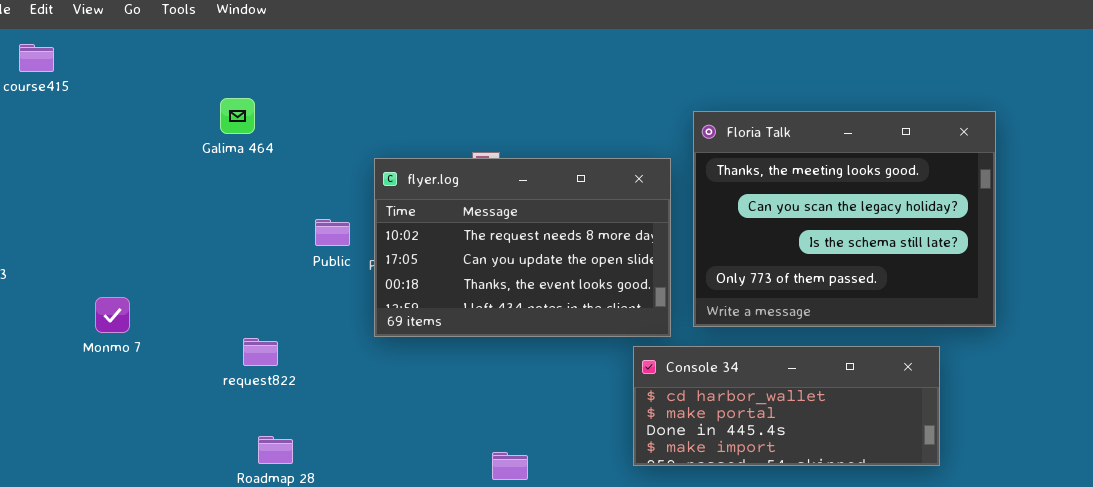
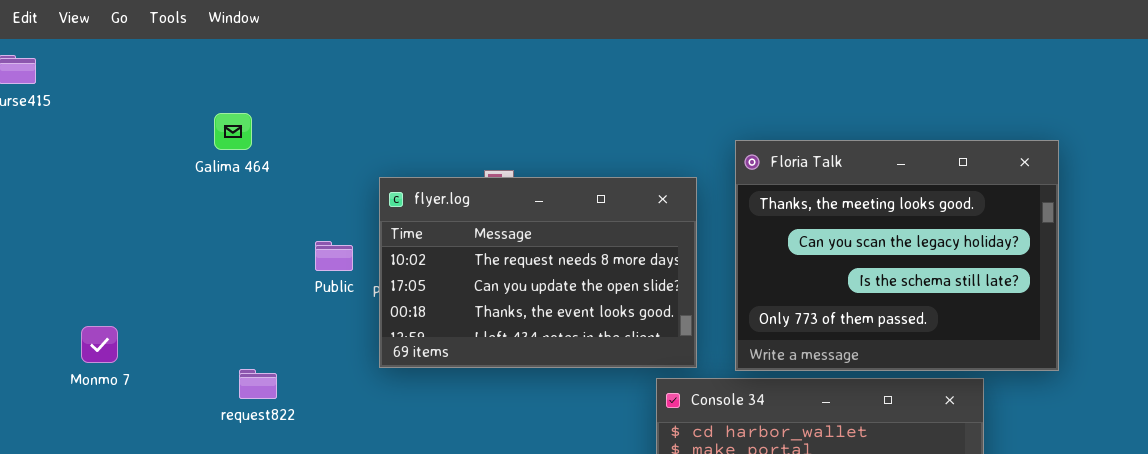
Floria Talk: [693,111,996,327] -> [735,140,1059,371], moved

